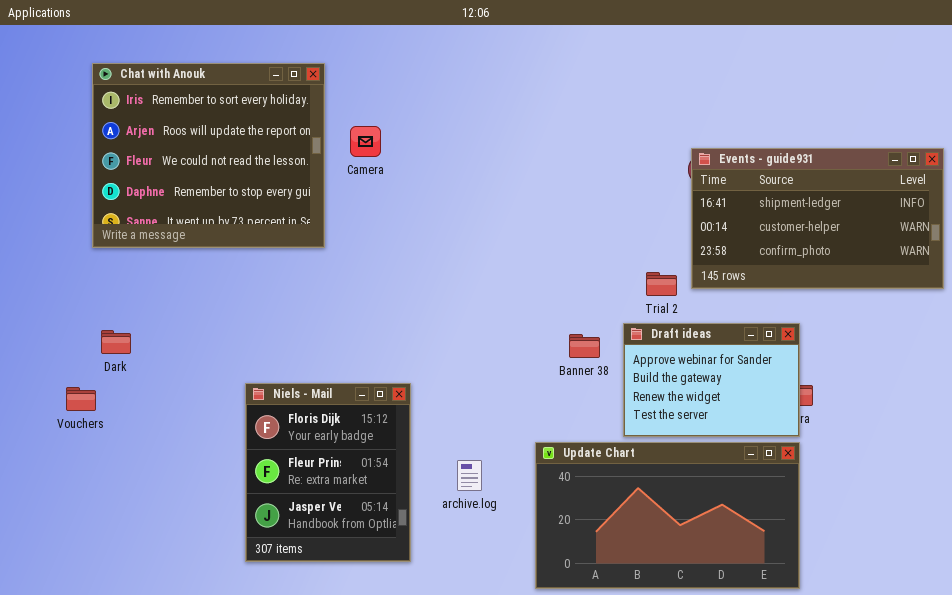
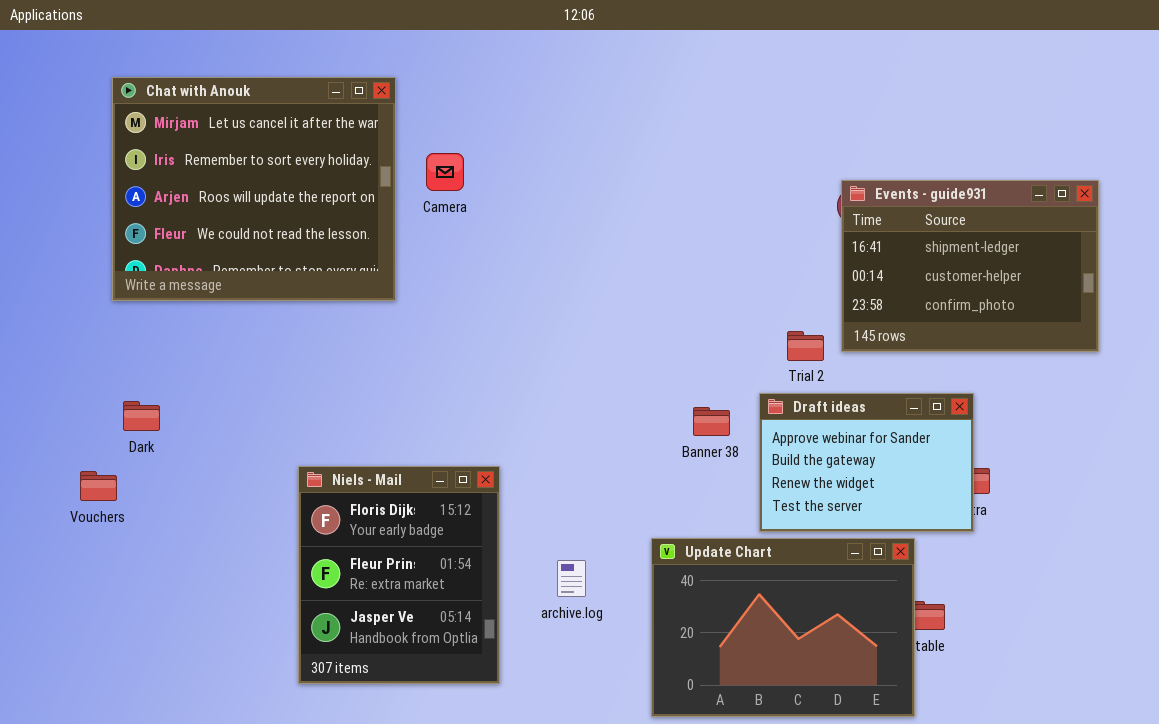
Chat with Anouk: [92,63,325,248] -> [112,77,396,301], scrolled up 1 row
Events - guide931: [691,148,944,289] -> [841,180,1099,352], resized
Update Chart: [535,442,800,589] -> [651,538,915,717], resized

